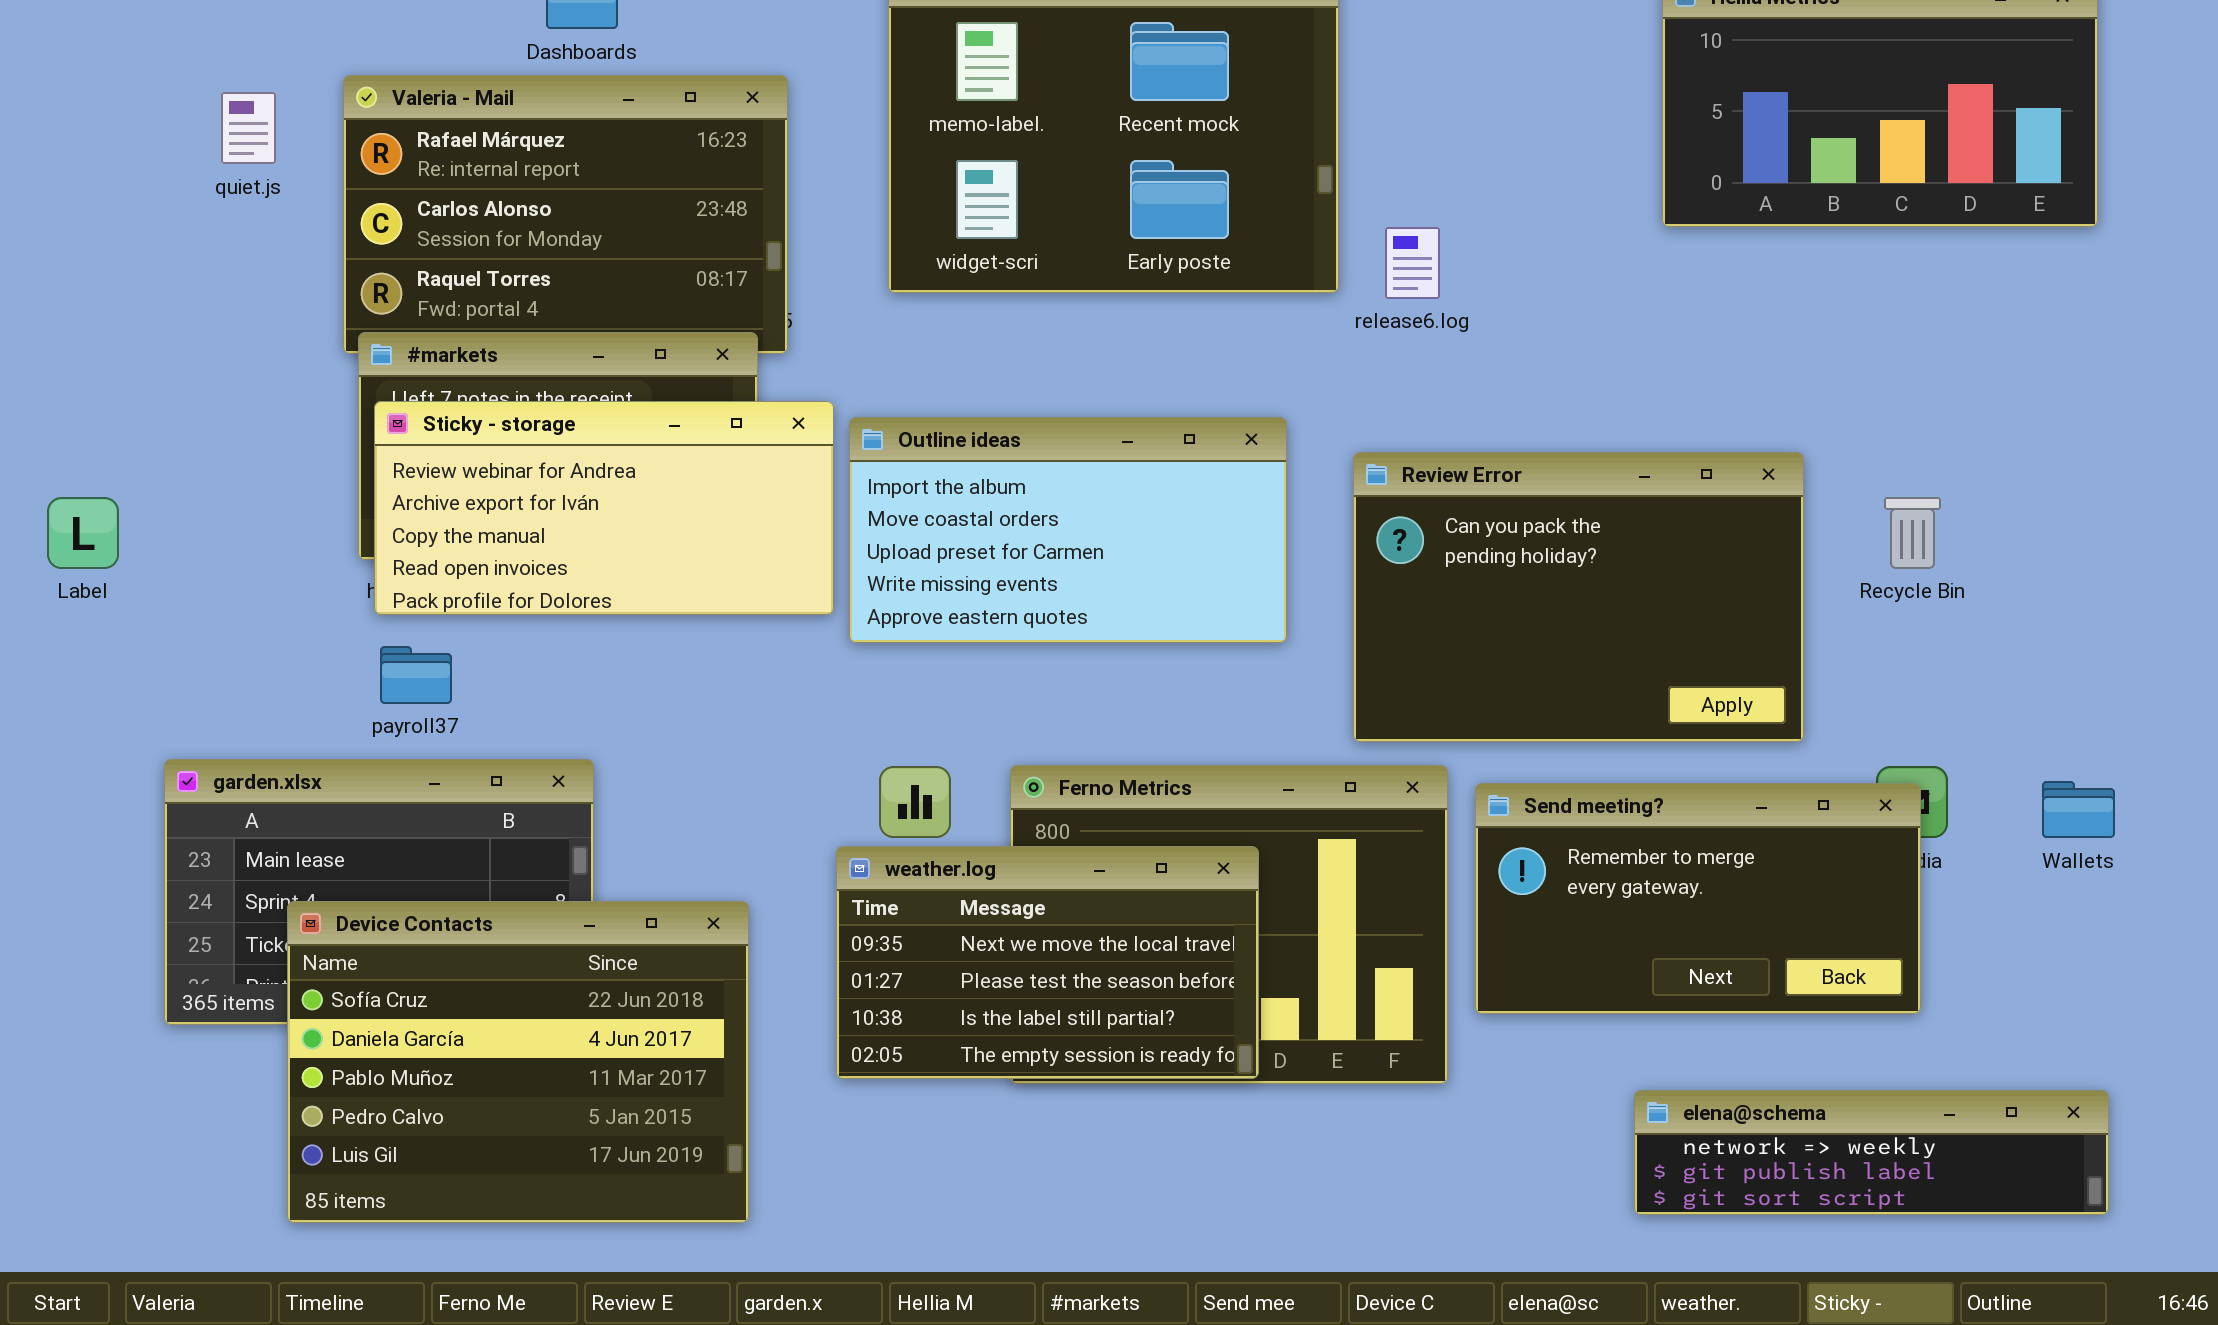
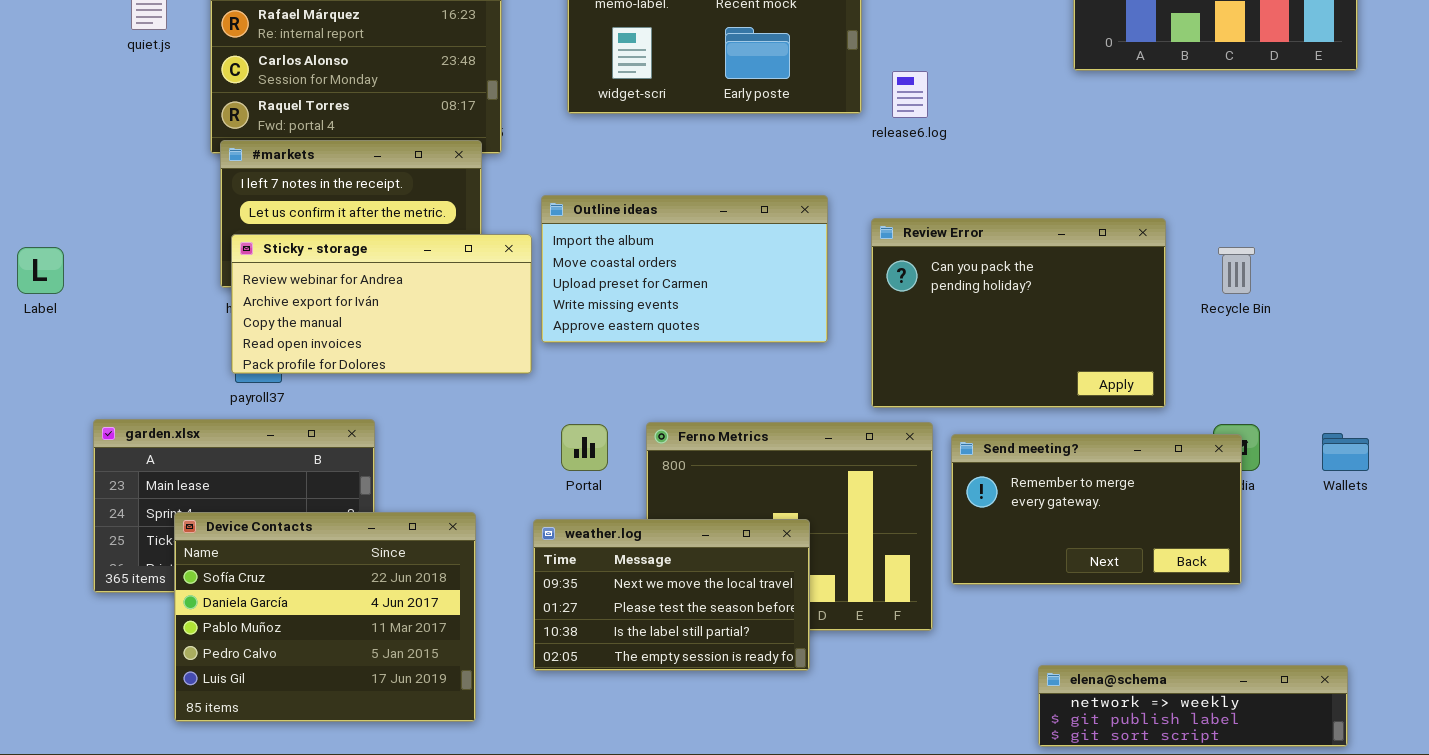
Sticky - storage: [374,401,834,615] -> [231,234,532,374], moved
weather.log: [836,846,1259,1079] -> [533,519,810,671], moved
elena@schema: [1634,1090,2109,1215] -> [1038,665,1348,747], moved

